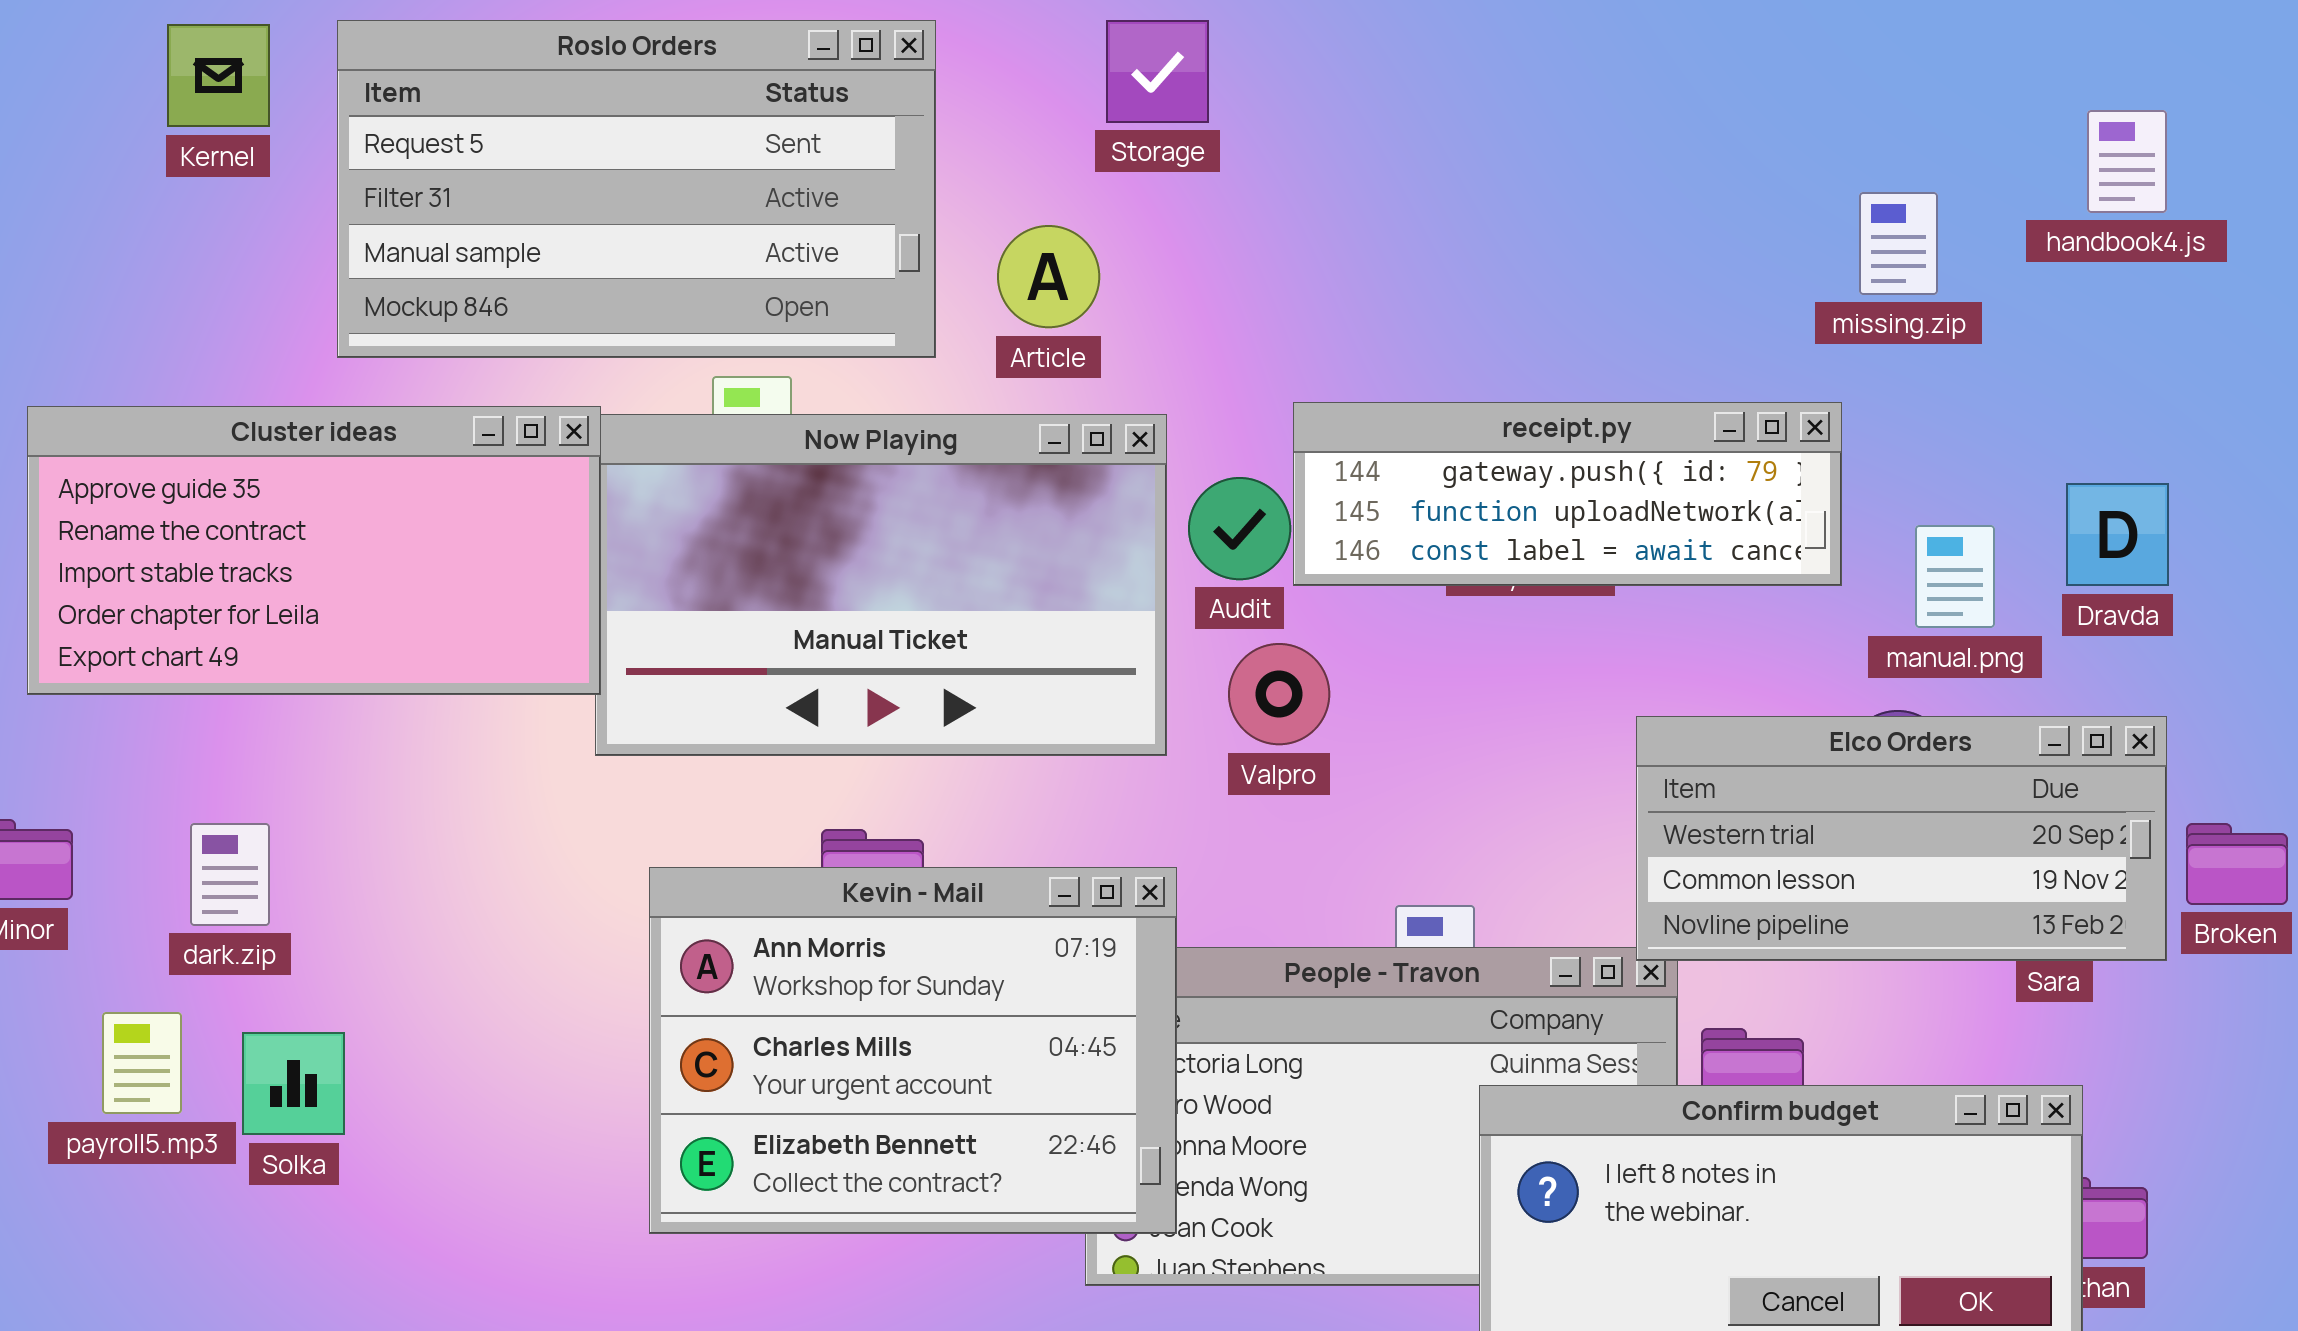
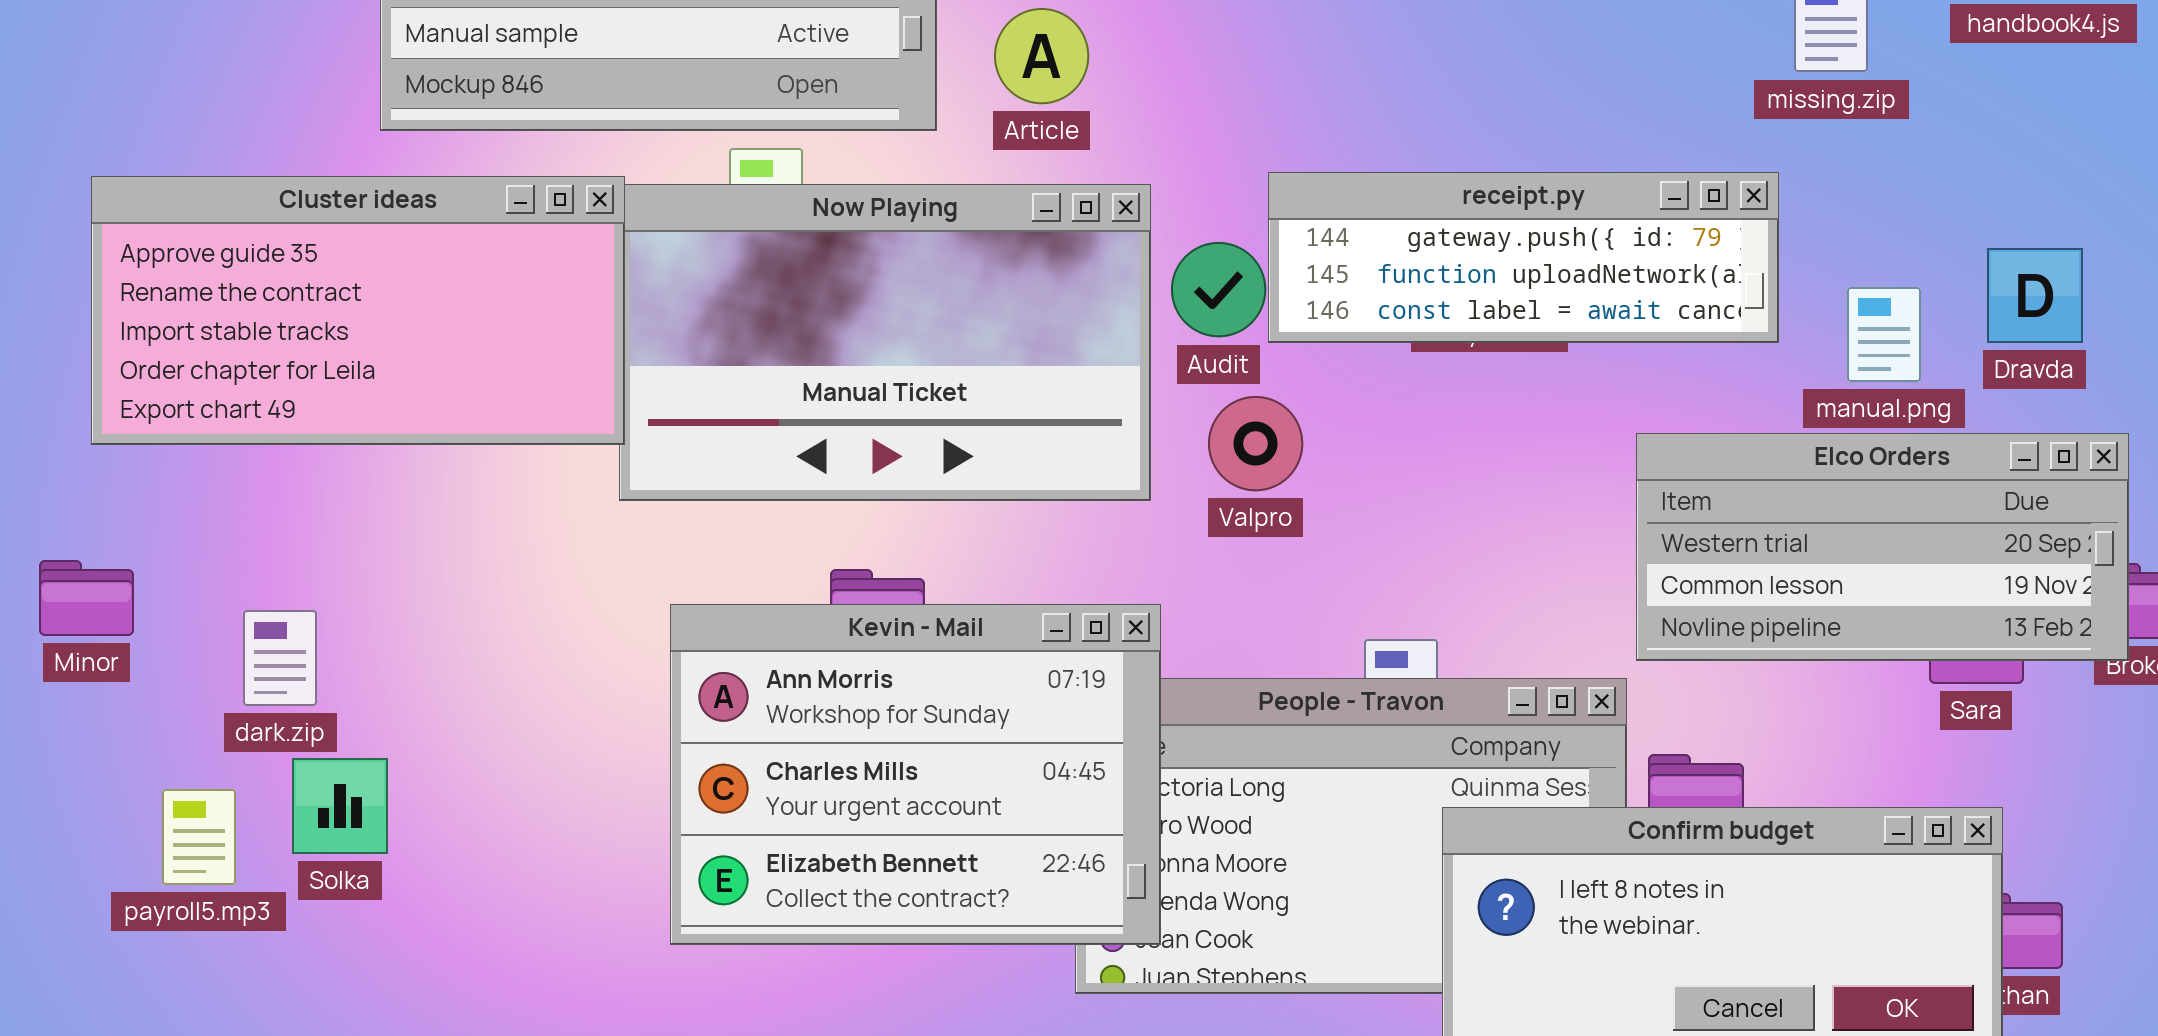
Elco Orders: [1636,716,2167,961] -> [1636,433,2129,661], moved
dark.zip: [190,823,270,926] -> [243,610,317,706], moved
payroll5.mp3: [102,1012,182,1114] -> [162,789,236,885], moved

